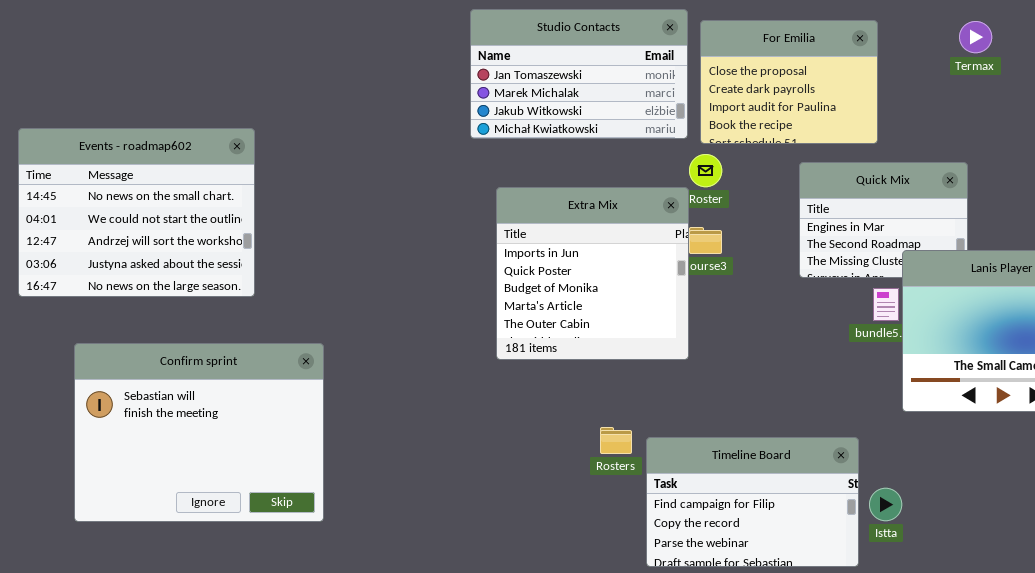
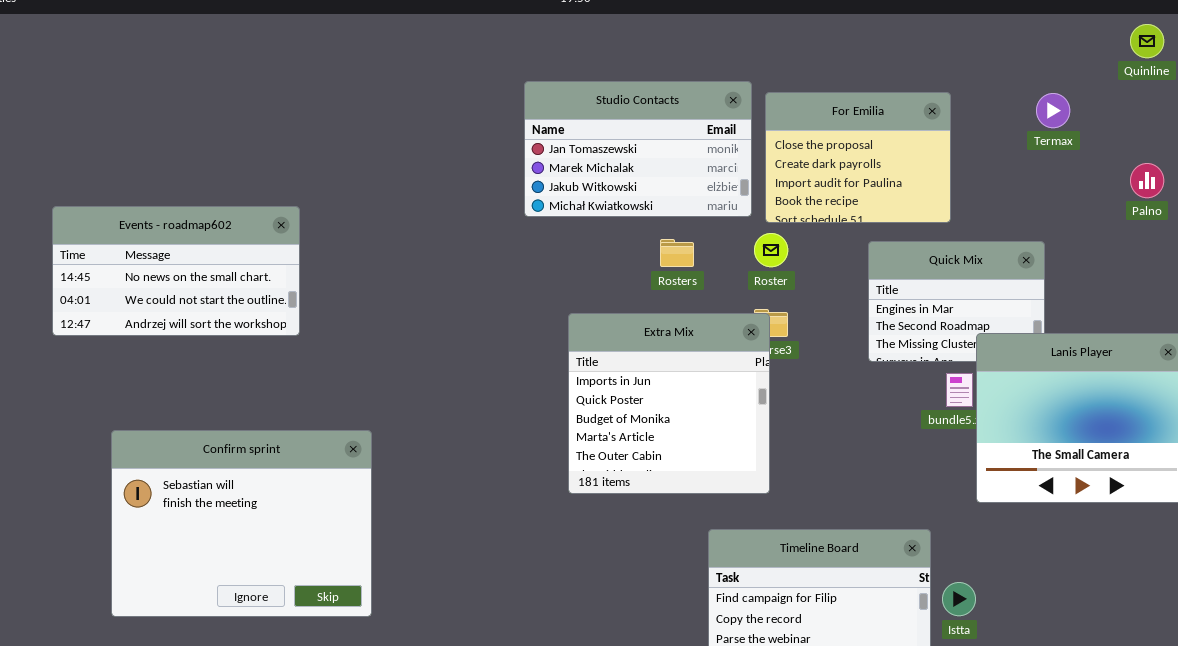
Events - roadmap602: [18,128,255,297] -> [52,206,300,336], resized
Extra Mix: [496,187,689,360] -> [568,313,770,494], moved
Rosters: [600,427,632,454] -> [660,239,694,267], moved

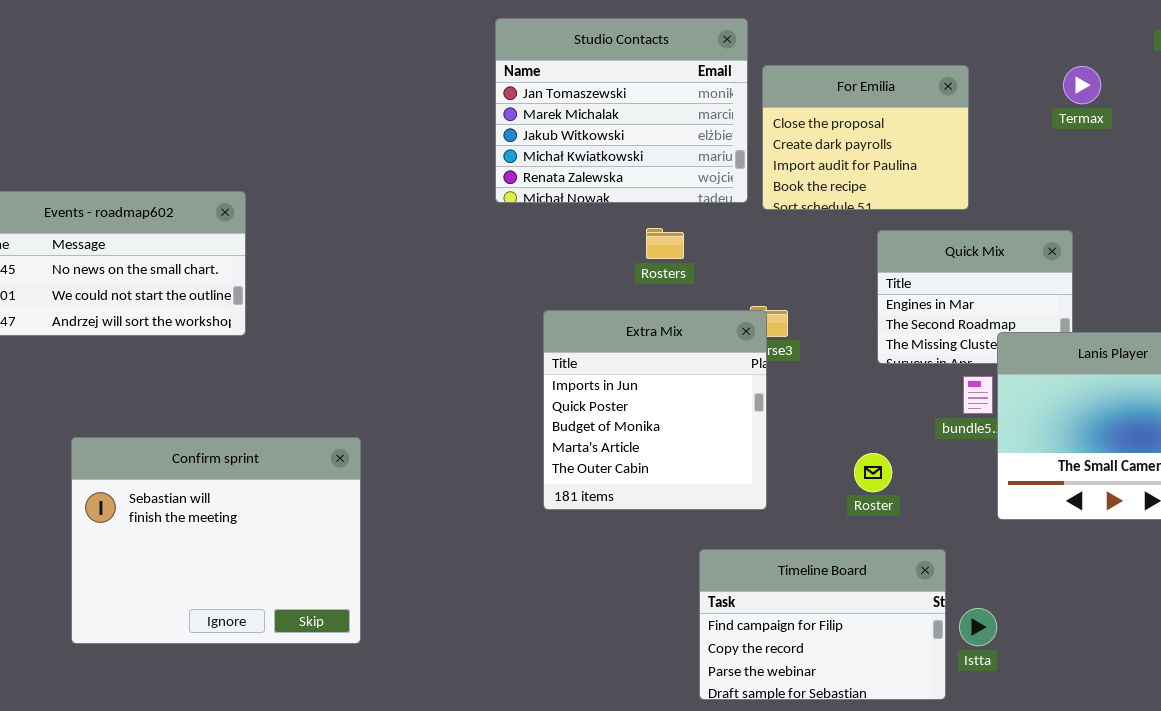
Studio Contacts: [524,81,752,217] -> [495,18,748,203], resized
Roster: [754,233,788,267] -> [854,453,892,492], moved
Confirm sprint: [111,430,372,617] -> [71,437,361,644], moved

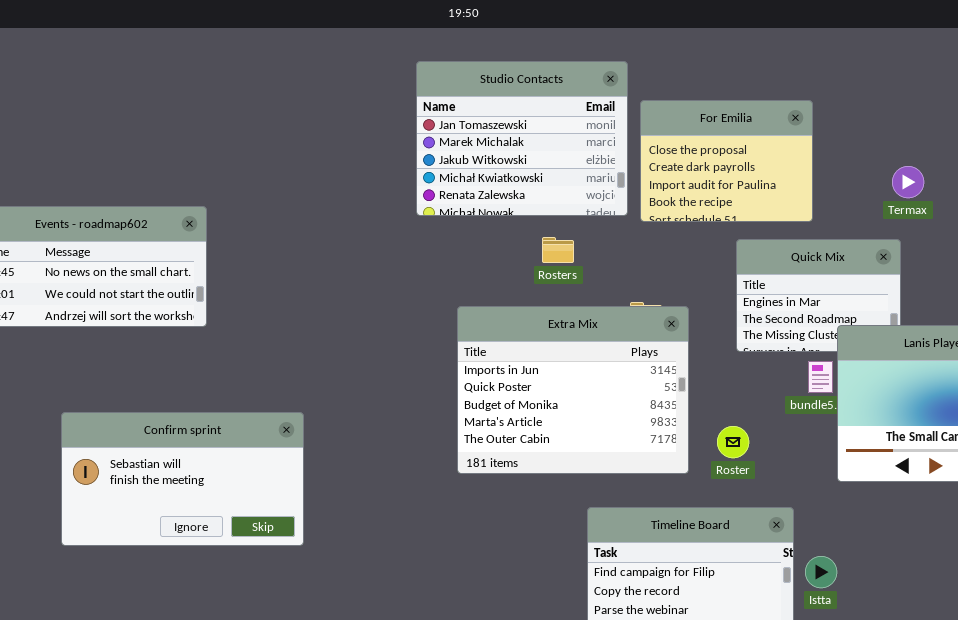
Termax: [1063,66,1101,104] -> [892,166,924,198], moved
Extra Mix: [543,310,767,510] -> [457,306,689,474], resized
Confirm sprint: [71,437,361,644] -> [61,412,304,546], resized

